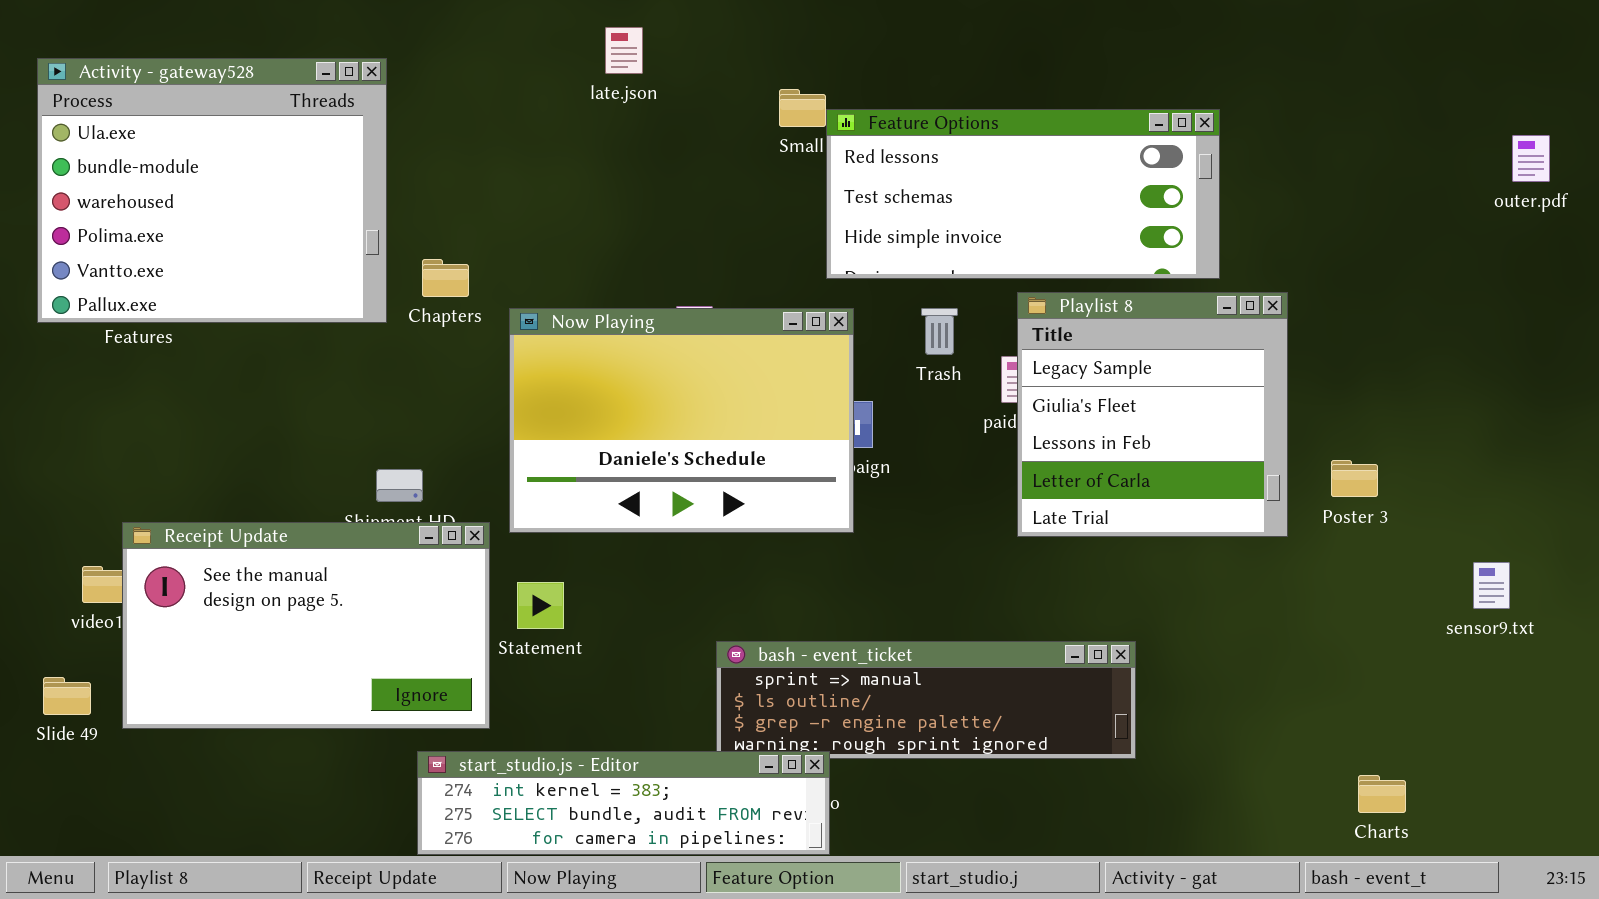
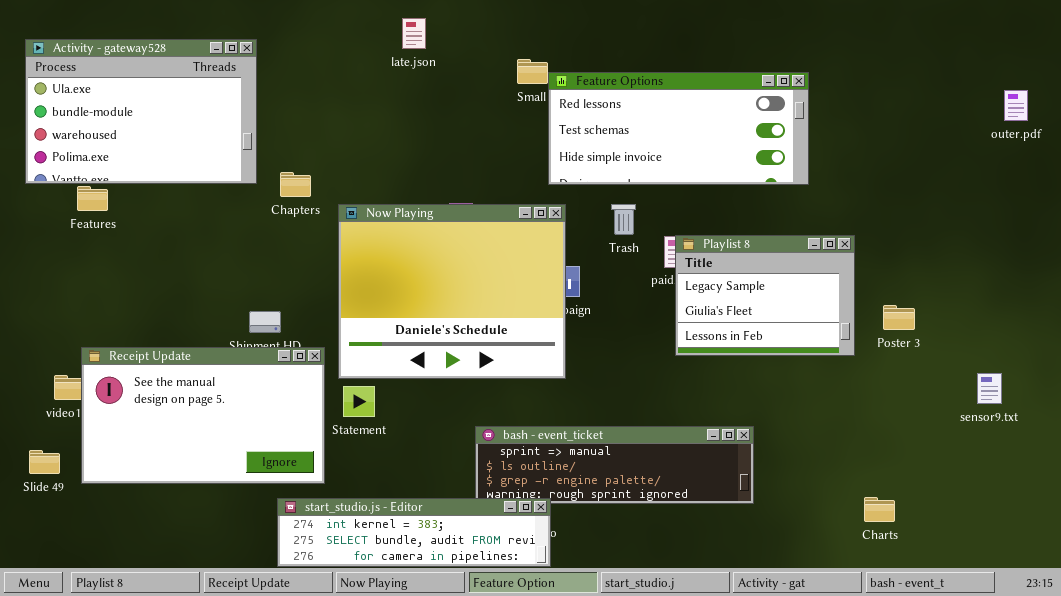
Activity - gateway528: [37,58,387,323] -> [25,39,257,184], resized
Playlist 8: [1017,292,1288,537] -> [675,235,855,356], resized
Now Playing: [509,308,854,533] -> [338,204,566,379], resized
Charts: [1358,775,1406,813] -> [864,497,895,522], moved

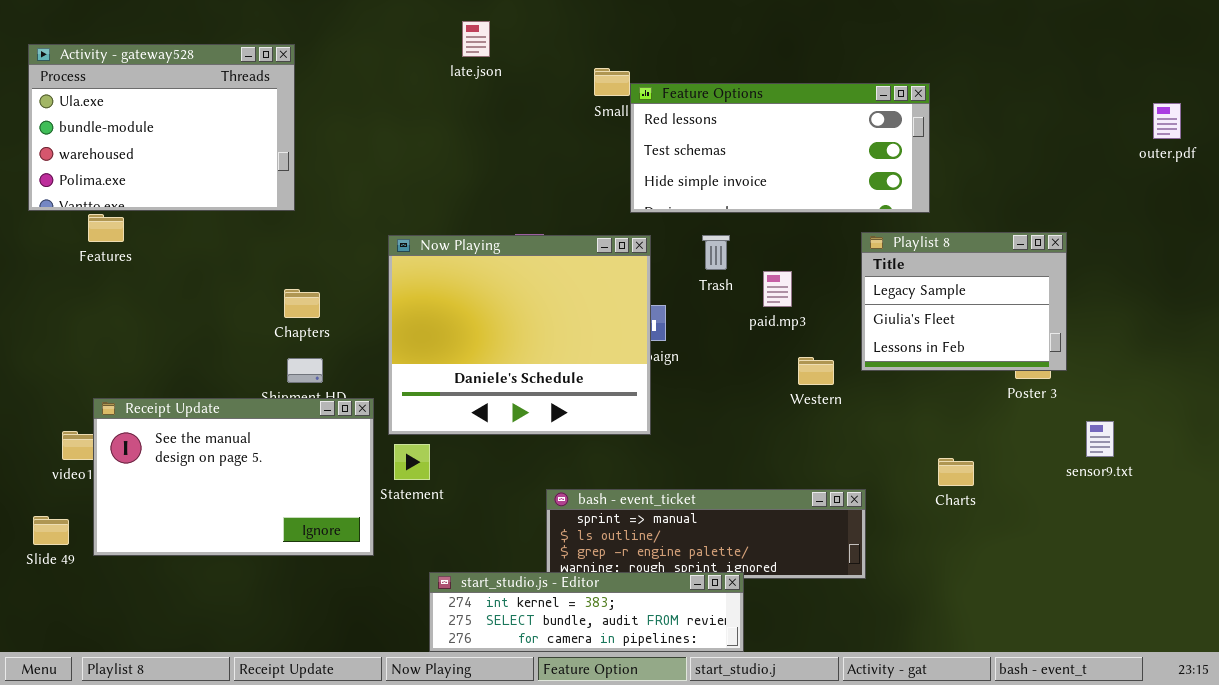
Chapters: [280,172,311,197] -> [284,289,320,318], moved
Playlist 8: [675,235,855,356] -> [861,232,1067,371], moved
sensor9.txt: [977,373,1002,404] -> [1086,421,1114,457], moved
Charts: [864,497,895,522] -> [938,458,974,486], moved
start_studio.js - Editor: [277,498,551,567] -> [429,572,744,652], moved

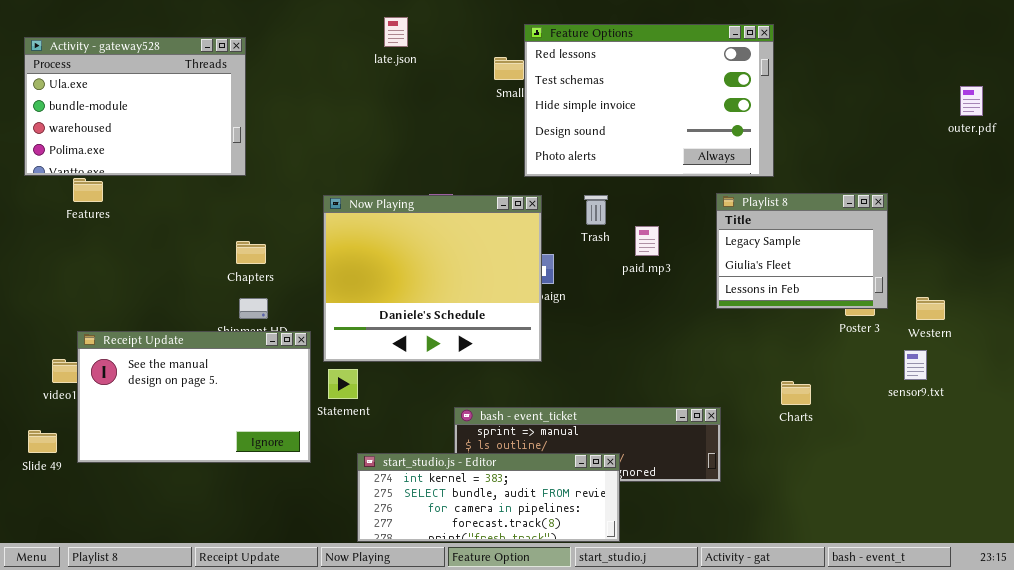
Feature Options: [630,83,930,213] -> [524,24,774,177], resized
Western: [798,357,834,385] -> [916,297,945,320], moved
start_studio.js - Editor: [429,572,744,652] -> [357,453,620,542], resized

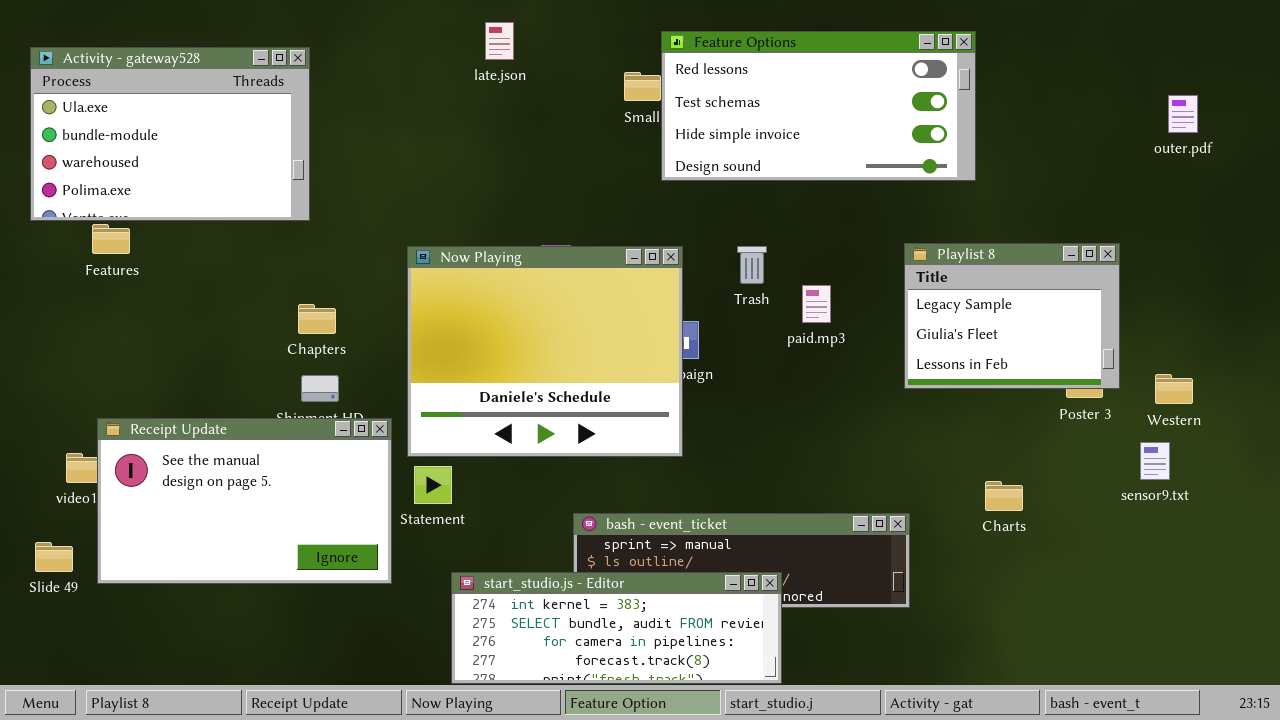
Feature Options: [524,24,774,177] -> [661,31,976,181], resized
outer.pdf: [960,86,983,116] -> [1168,95,1198,133], moved

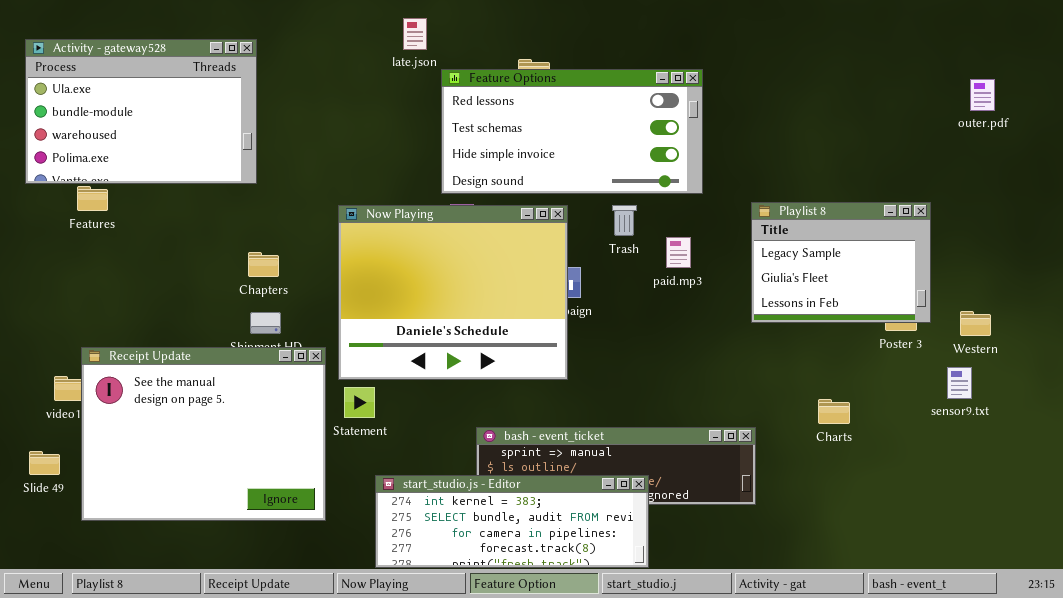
Feature Options: [661,31,976,181] -> [441,69,703,194], moved
Receipt Update: [97,418,392,584] -> [81,347,326,521], resized

